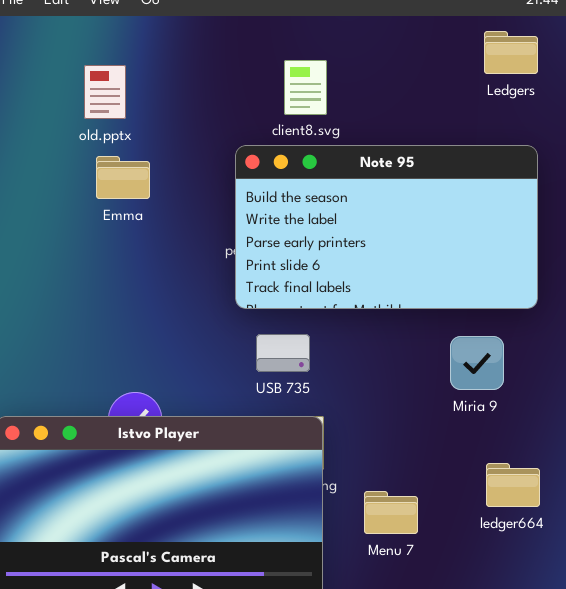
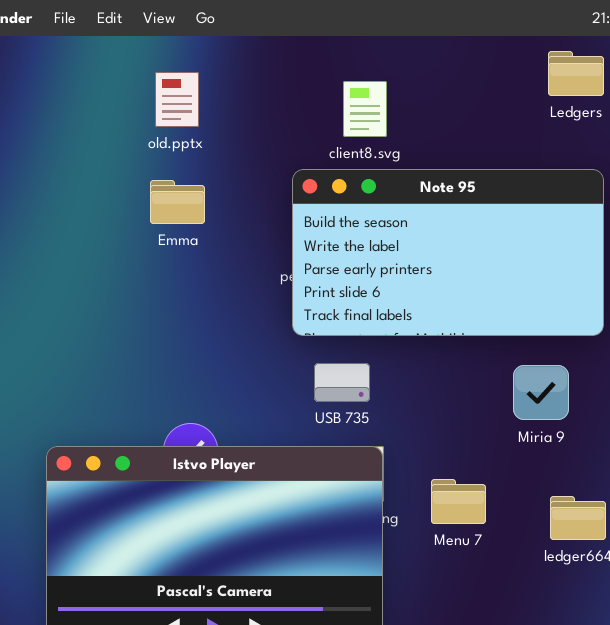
old.pptx: [84,65,126,119] -> [155,72,199,127], moved
Menu 7: [364,491,418,534] -> [431,479,486,524], moved

